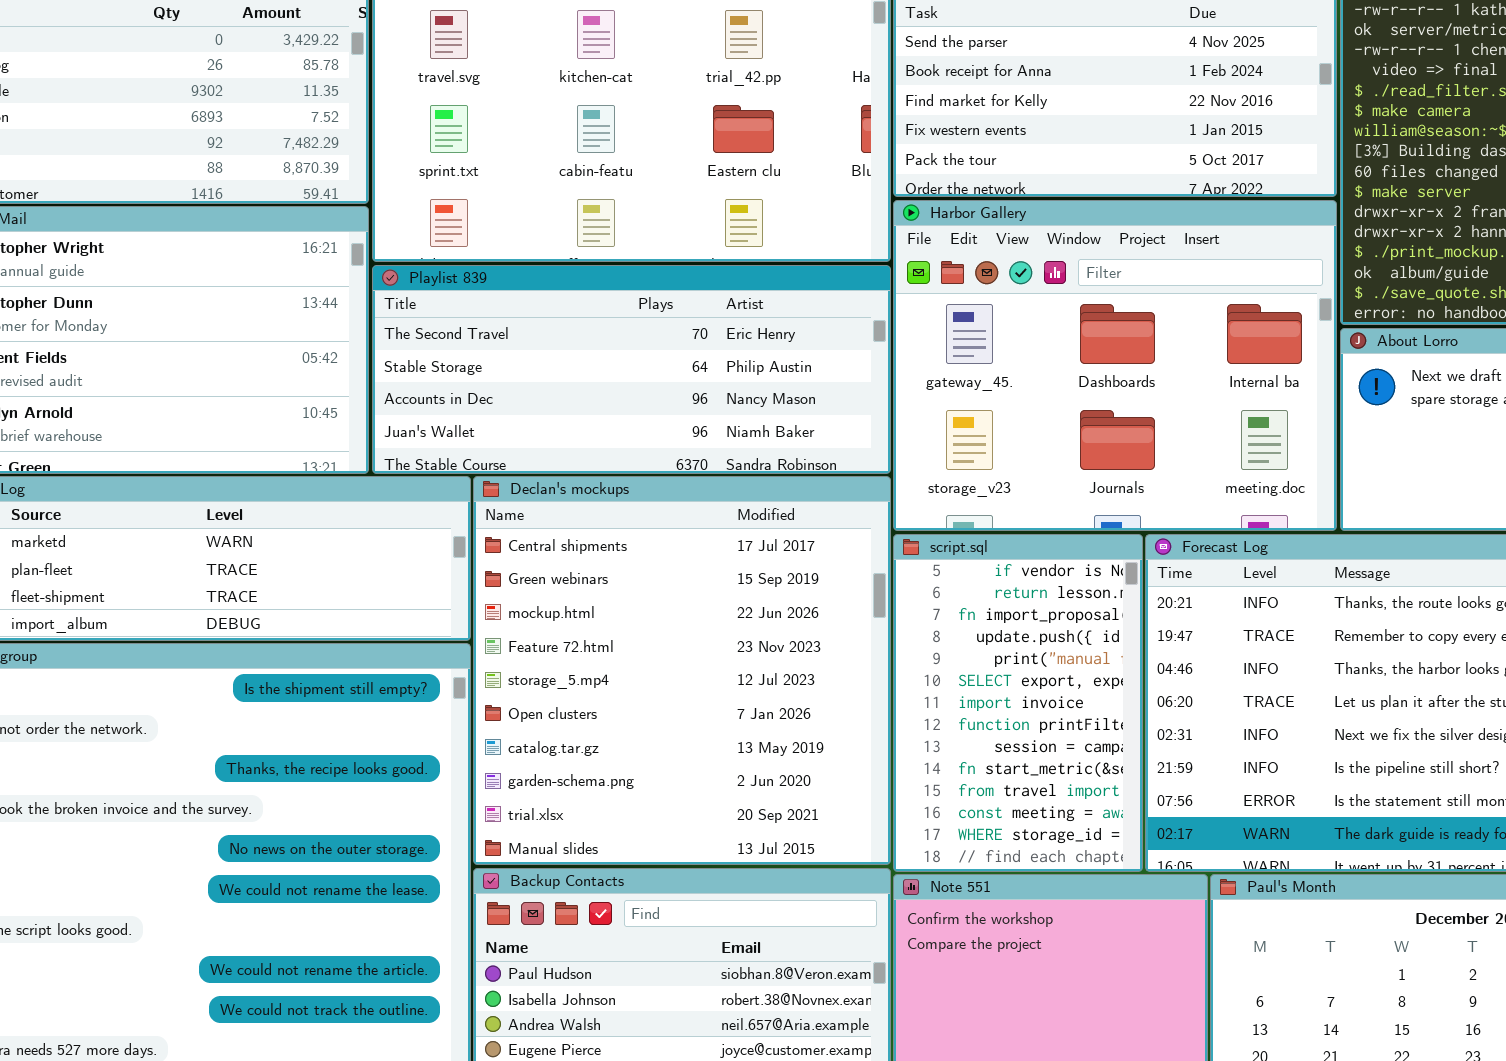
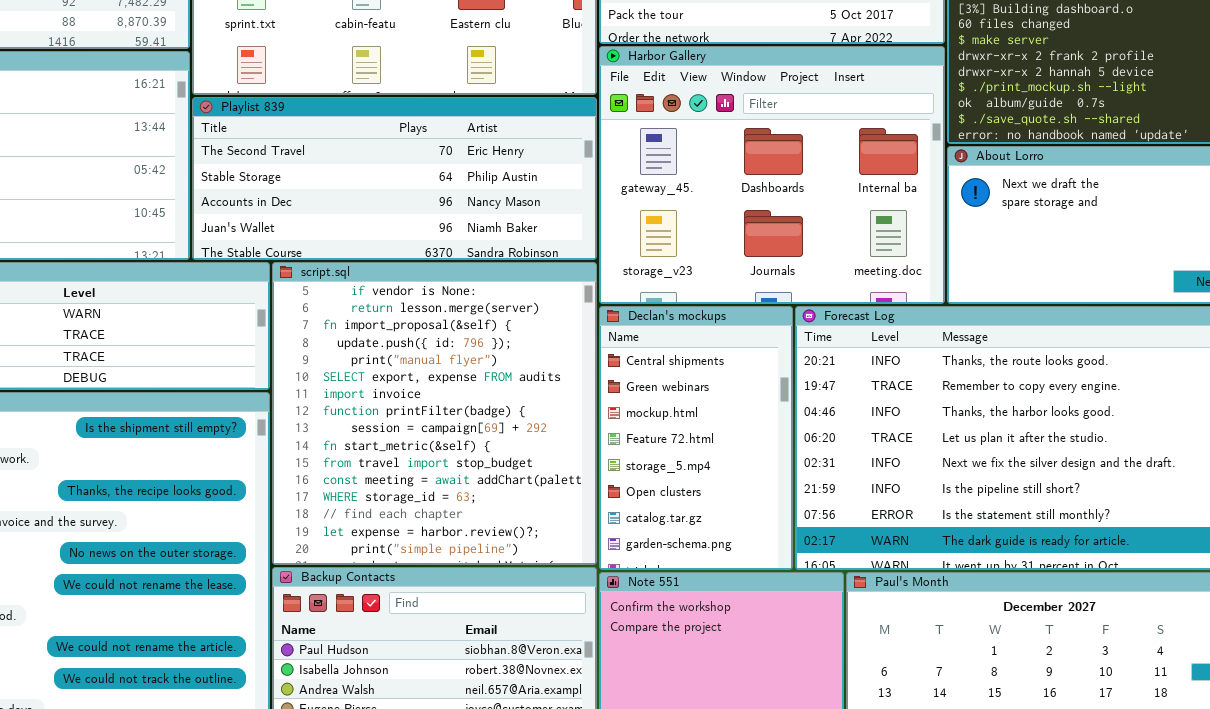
Declan's mockups: [473,476,891,865] -> [599,306,793,570], moved, resized
script.sql: [893,534,1143,872] -> [272,262,597,565], moved, resized

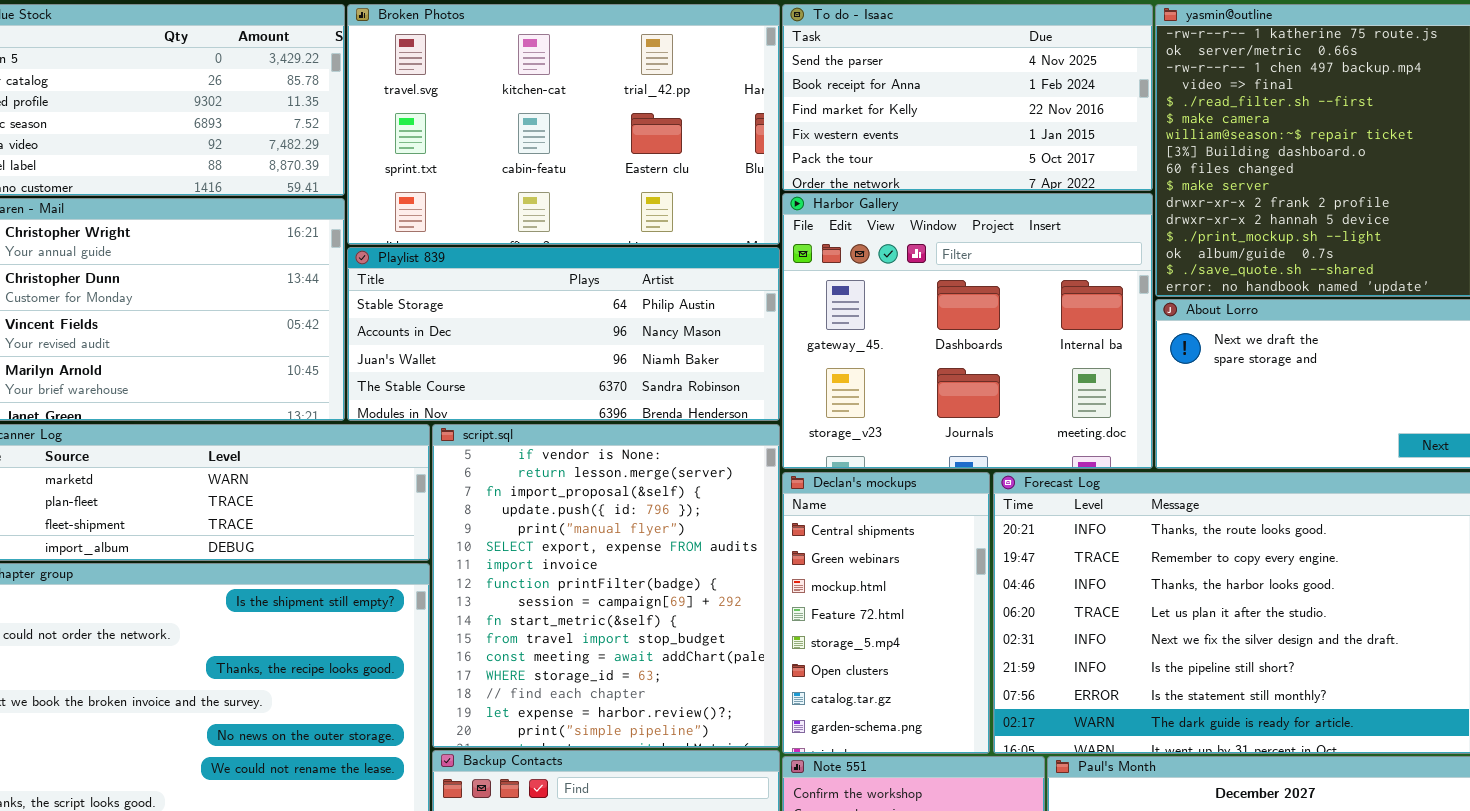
Playlist 839: [192,97,597,260] -> [347,247,780,421], scrolled down 1 row

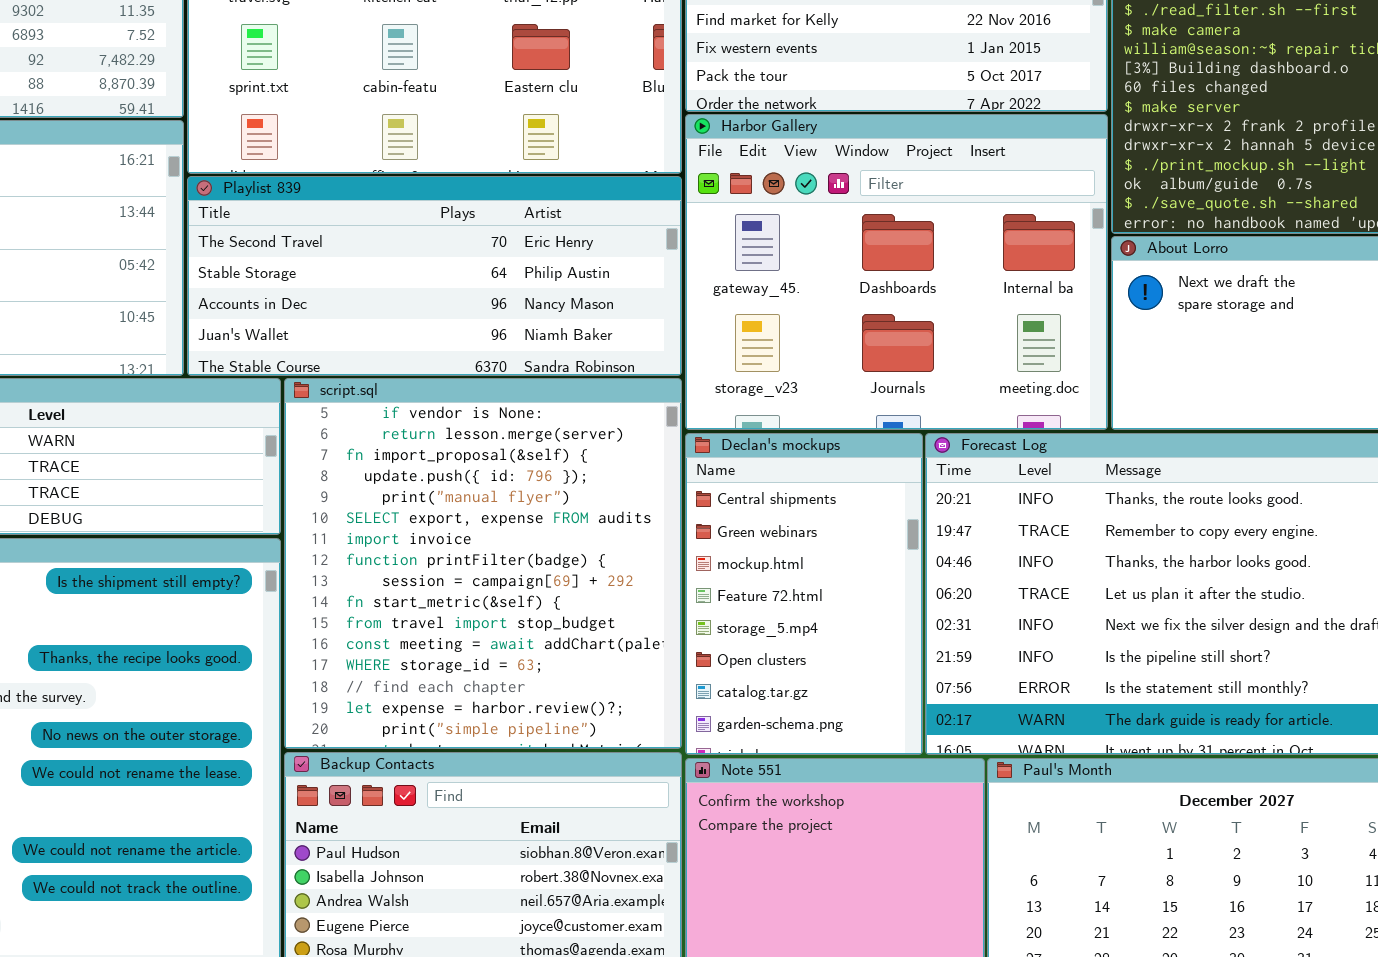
Playlist 839: [347,247,780,421] -> [187,176,682,376], scrolled up 1 row

